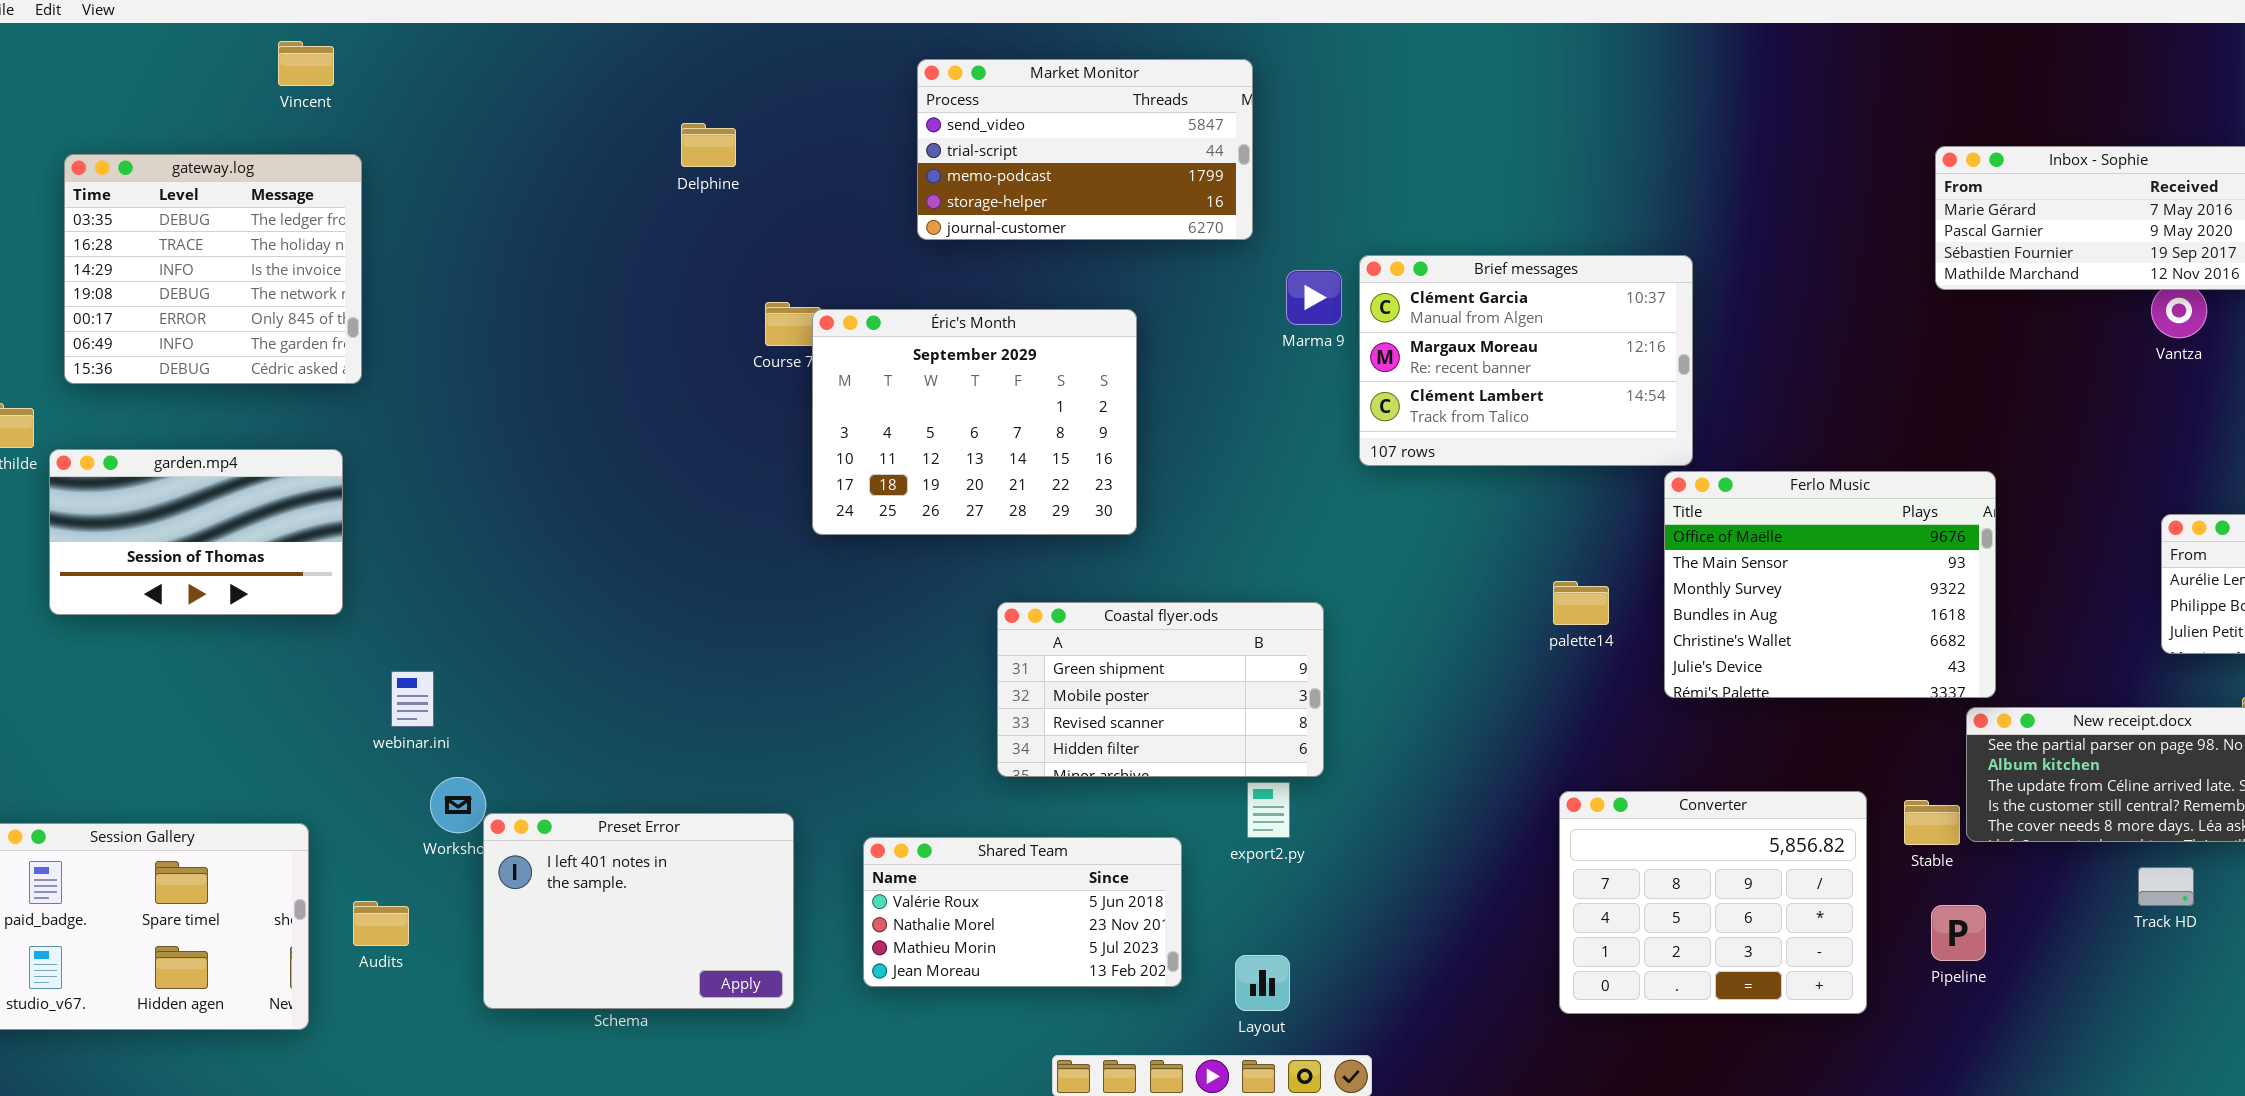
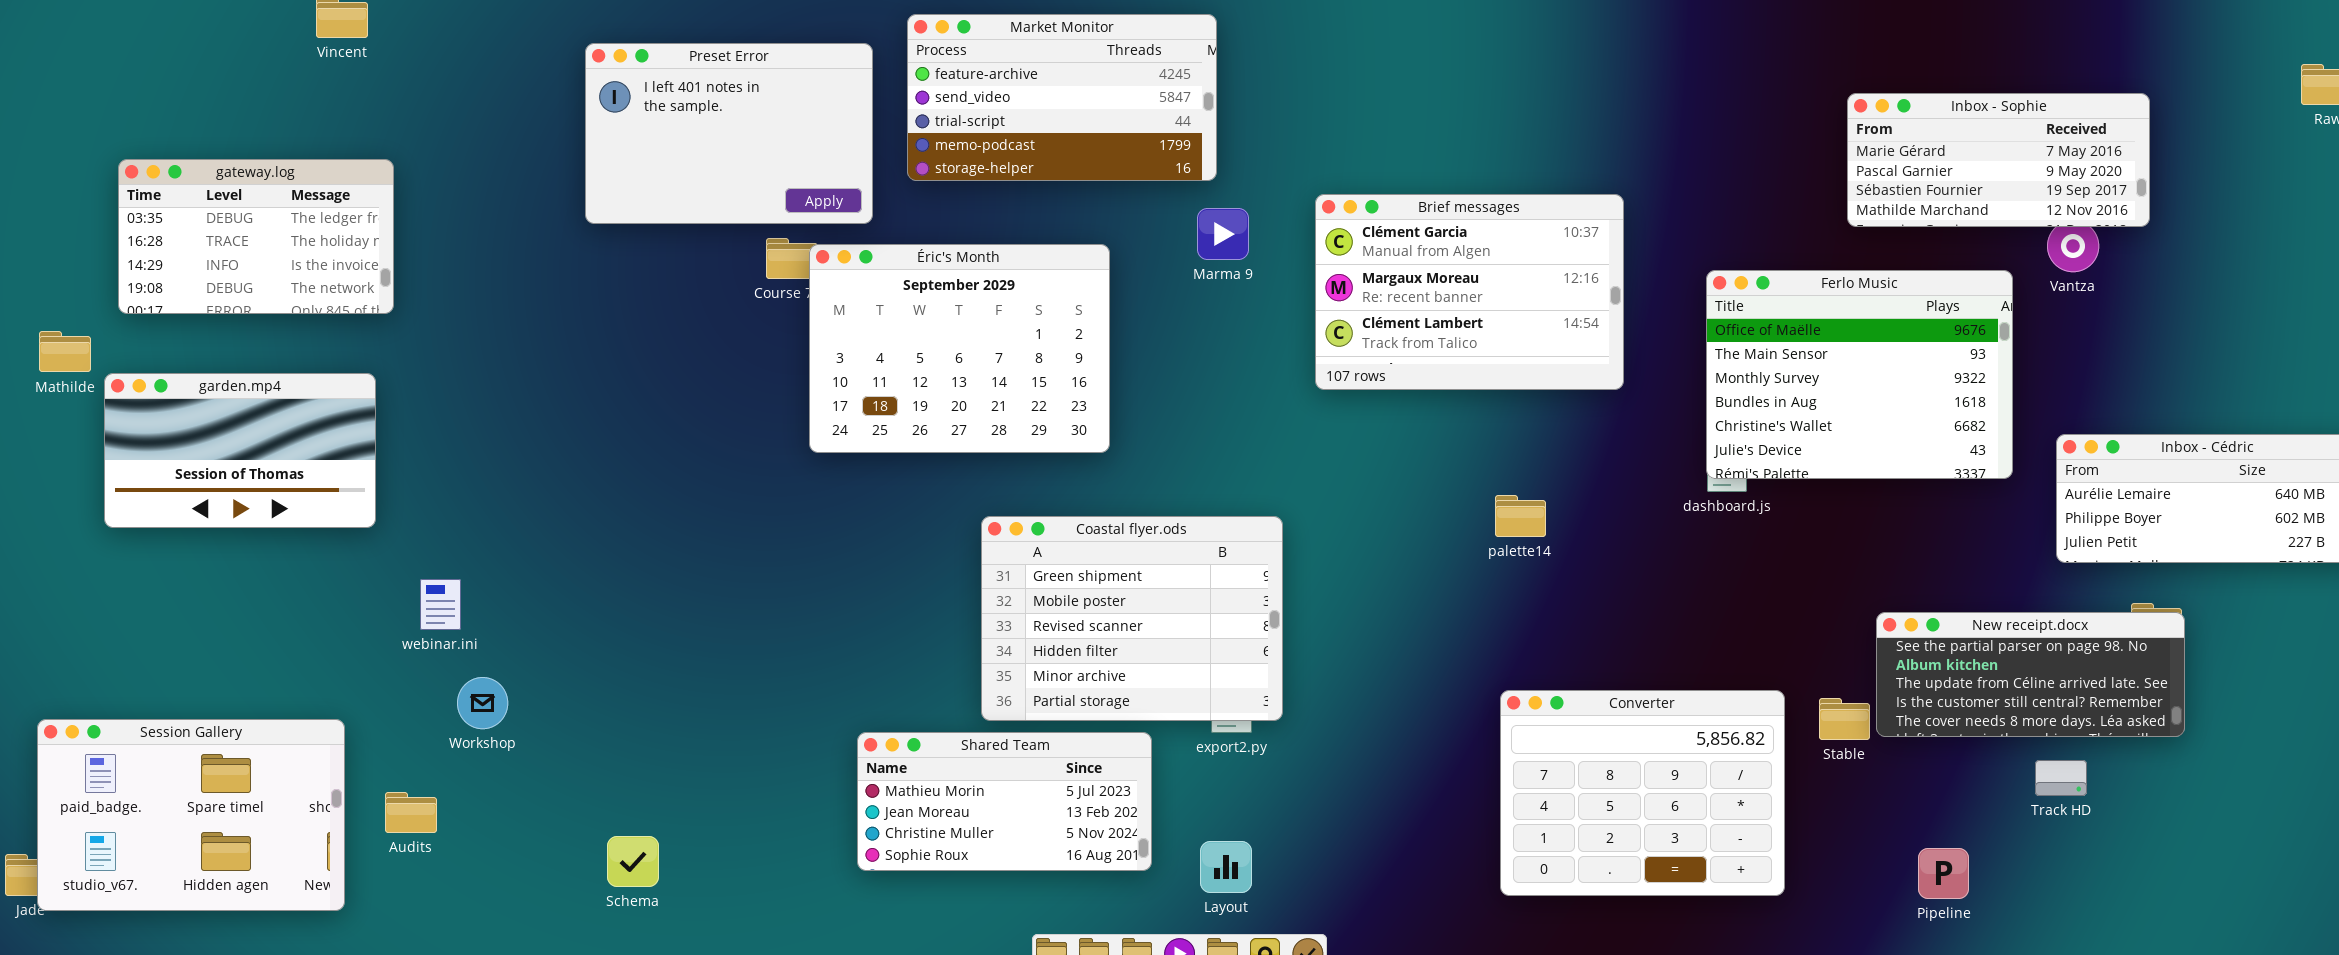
Market Monitor: [917,59,1253,240] -> [907,14,1217,181], scrolled up 1 row
gateway.log: [64,154,362,384] -> [118,159,394,314], resized
Marma 9: [1286,270,1342,325] -> [1197,208,1249,260], moved
Ferlo Music: [1664,471,1996,698] -> [1706,270,2013,479], moved
Coastal flyer.ods: [997,602,1324,777] -> [981,516,1283,721], resized
Preset Error: [483,813,794,1009] -> [585,43,873,224], moved
Shared Team: [863,837,1182,987] -> [857,732,1152,871], scrolled down 2 rows
Pipeline: [1931,905,1986,961] -> [1918,848,1969,899], moved

